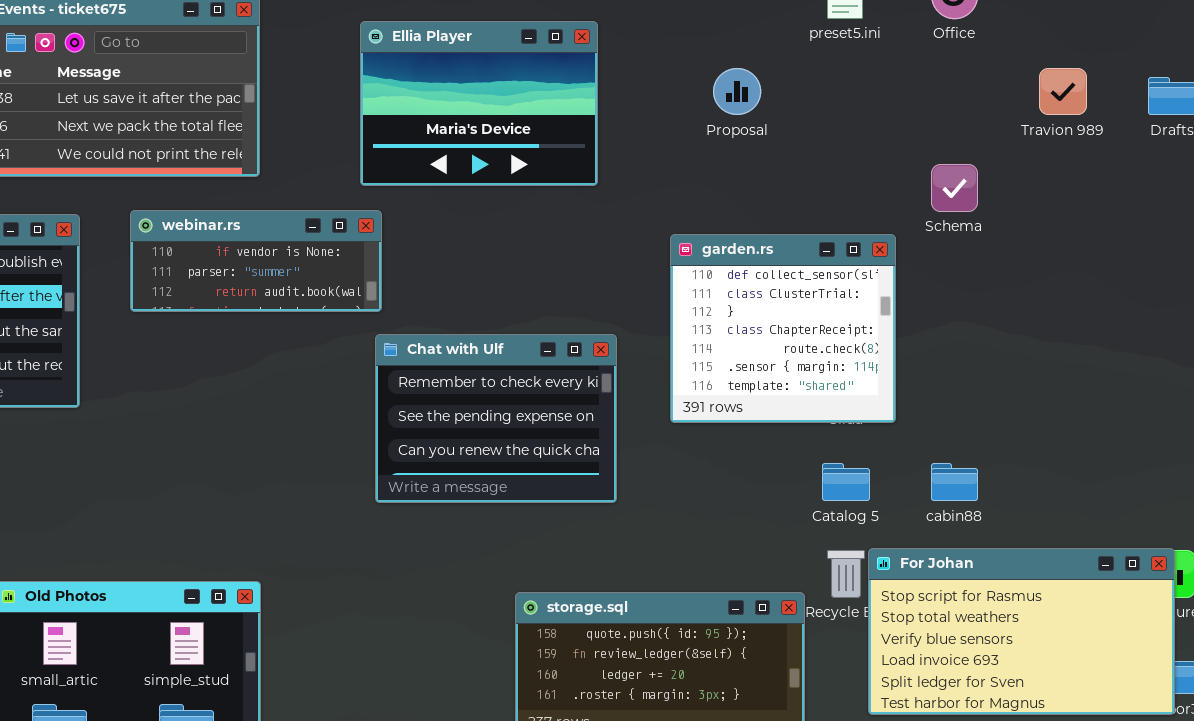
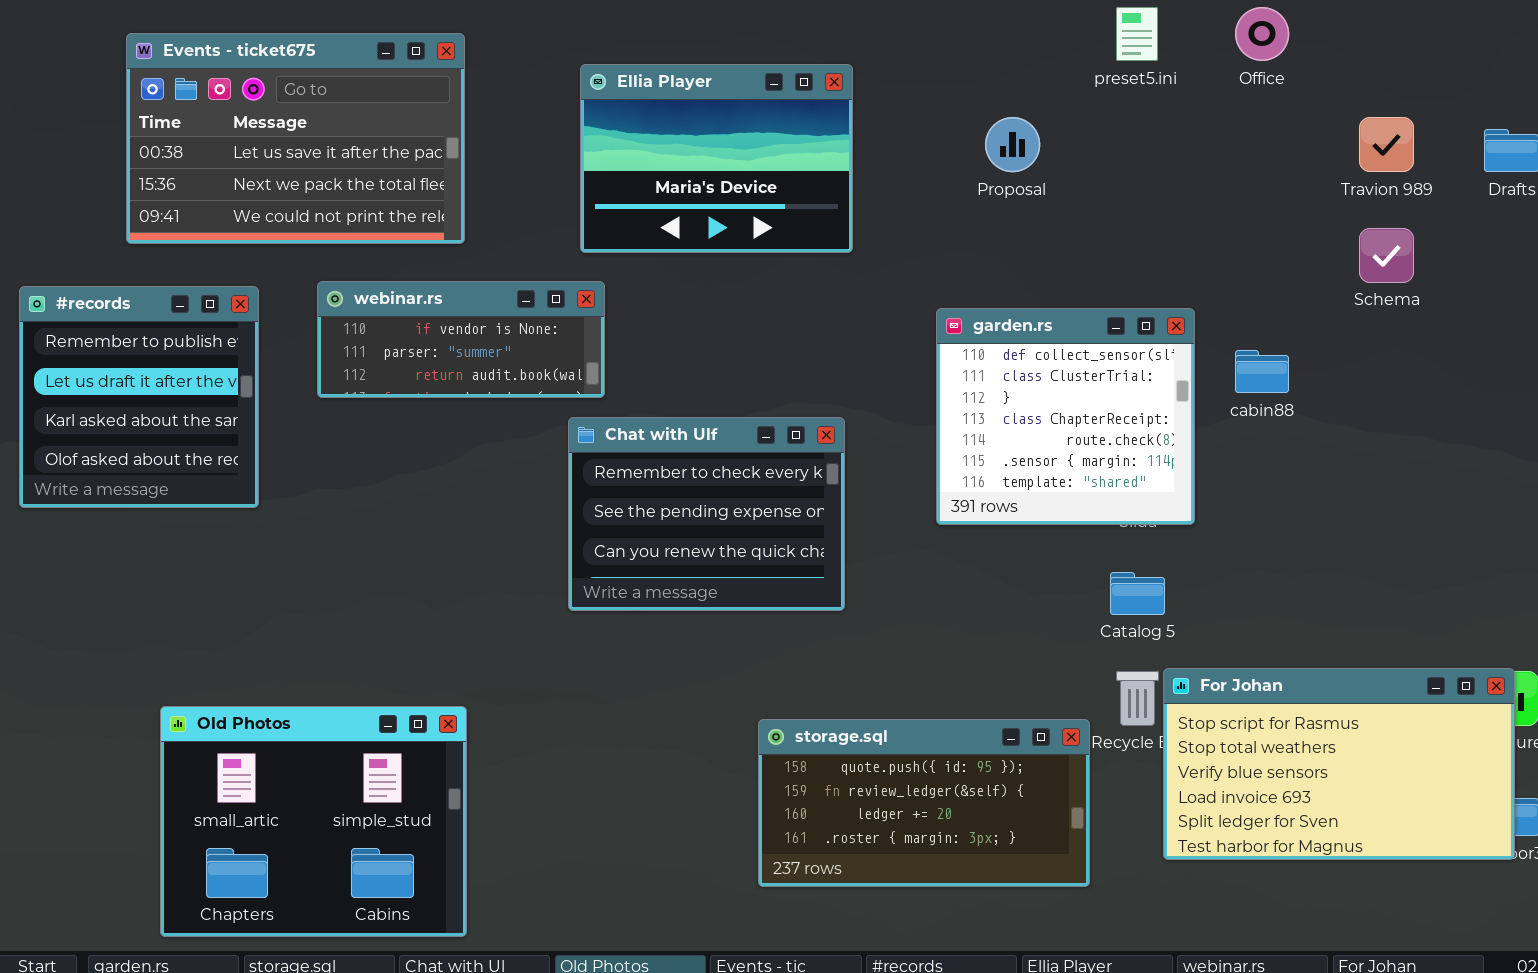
Schema: [931,164,978,212] -> [1359,228,1414,283], moved
Chat with Ulf: [375,334,617,503] -> [568,417,845,611], moved
cabin88: [931,463,978,501] -> [1235,350,1289,393], moved

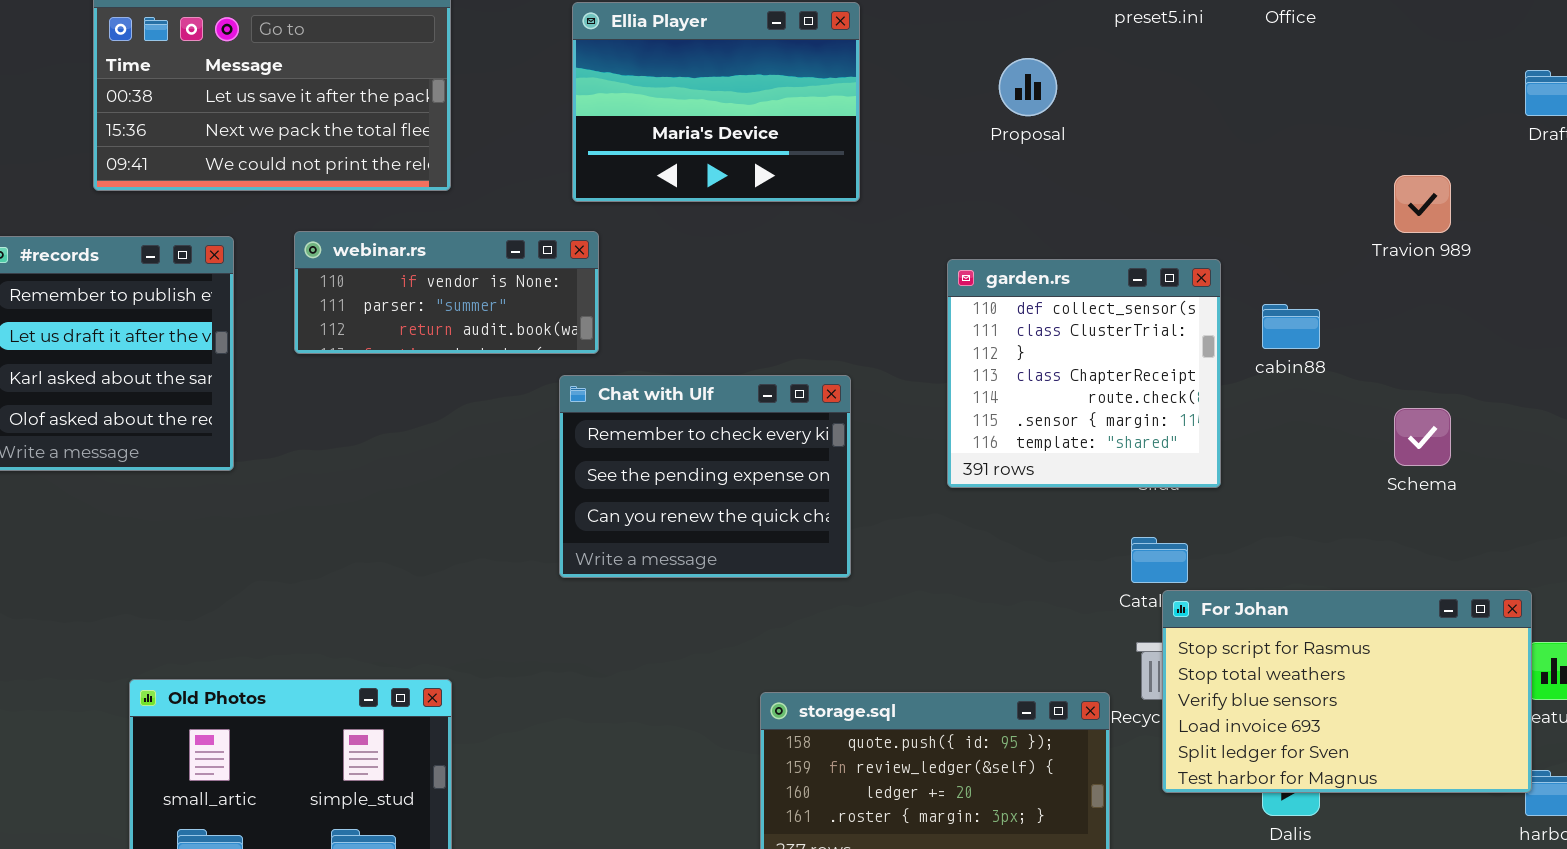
Travion 989: [1359,117,1414,172] -> [1394,175,1451,233], moved
Schema: [1359,228,1414,283] -> [1394,408,1451,466], moved
For Johan: [1163,668,1515,860] -> [1162,590,1532,793], moved

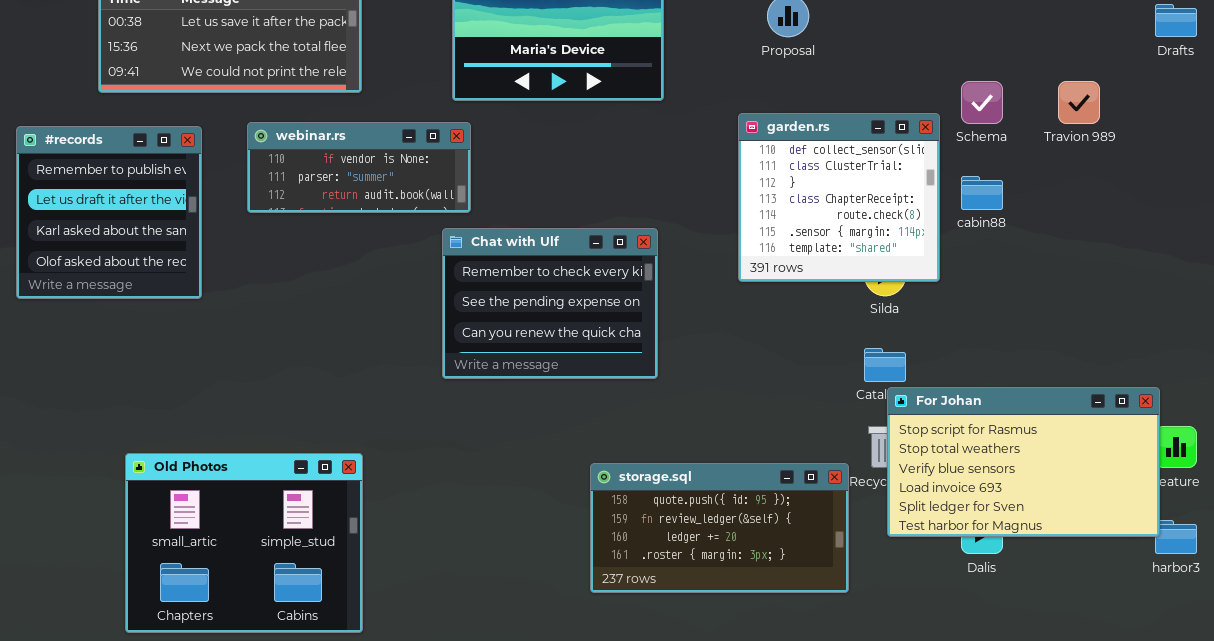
garden.rs: [947,259,1221,488] -> [738,113,940,282], moved
Schema: [1394,408,1451,466] -> [961,81,1003,124], moved

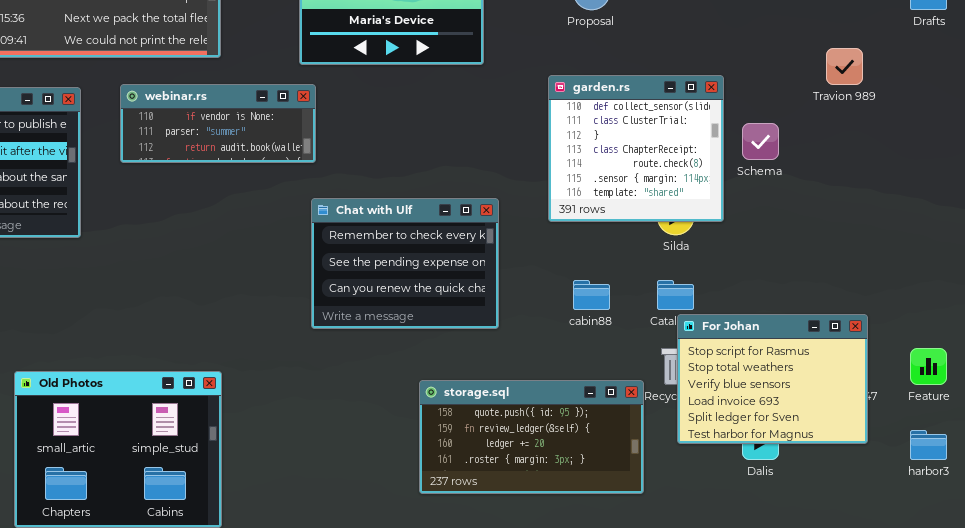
Schema: [961,81,1003,124] -> [742,123,779,160], moved
cabin88: [961,176,1003,210] -> [573,280,610,310], moved
Chat with Ulf: [442,228,658,379] -> [311,198,499,329], moved
For Johan: [887,387,1160,537] -> [677,314,868,444], resized

